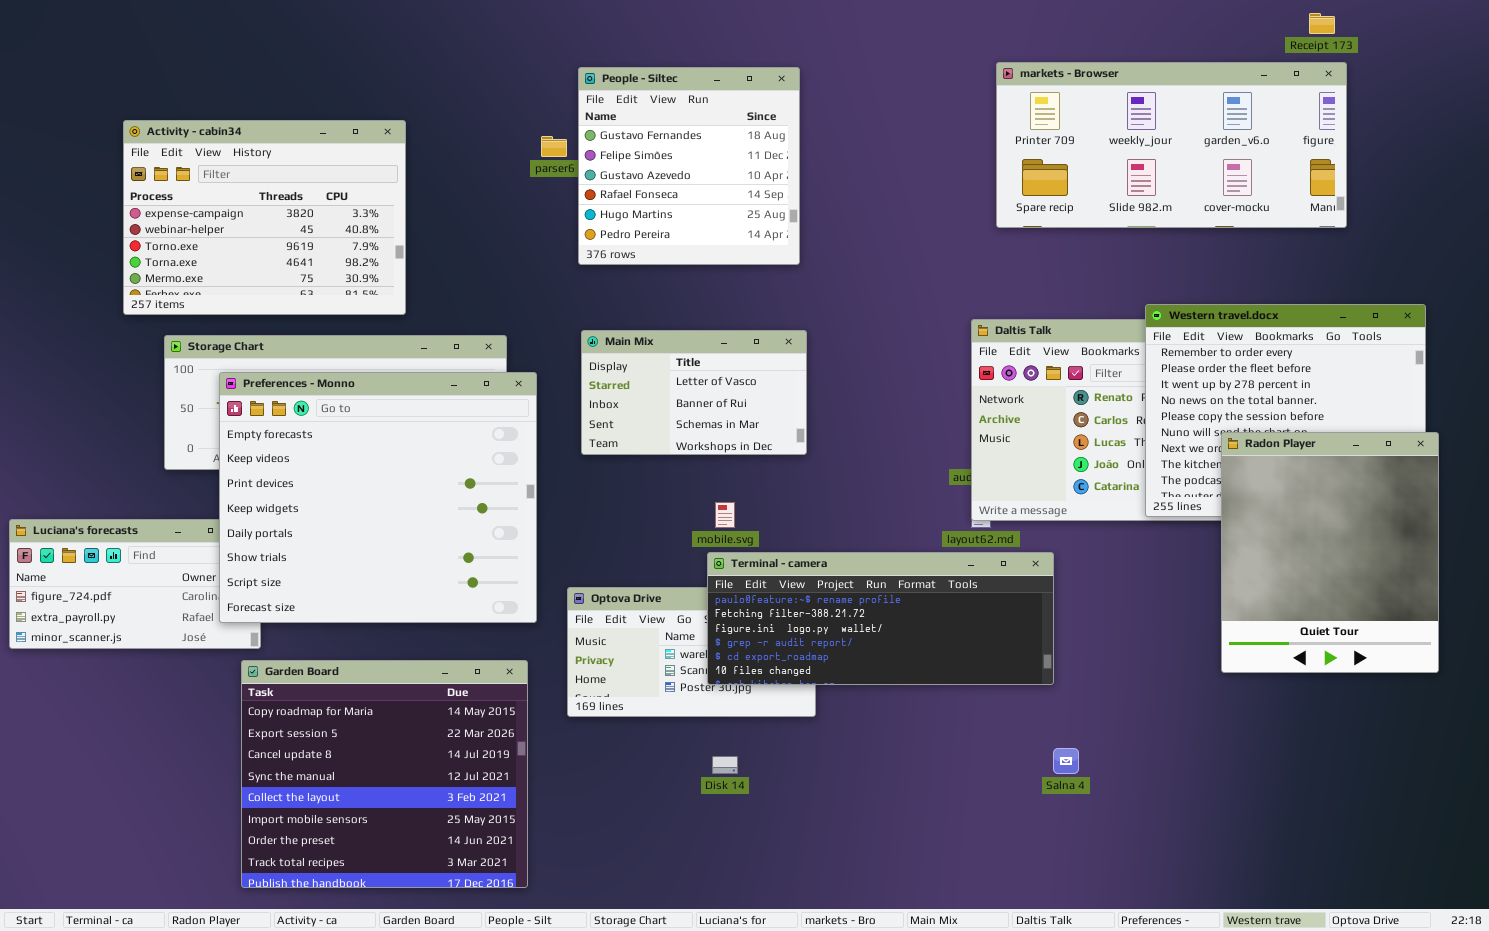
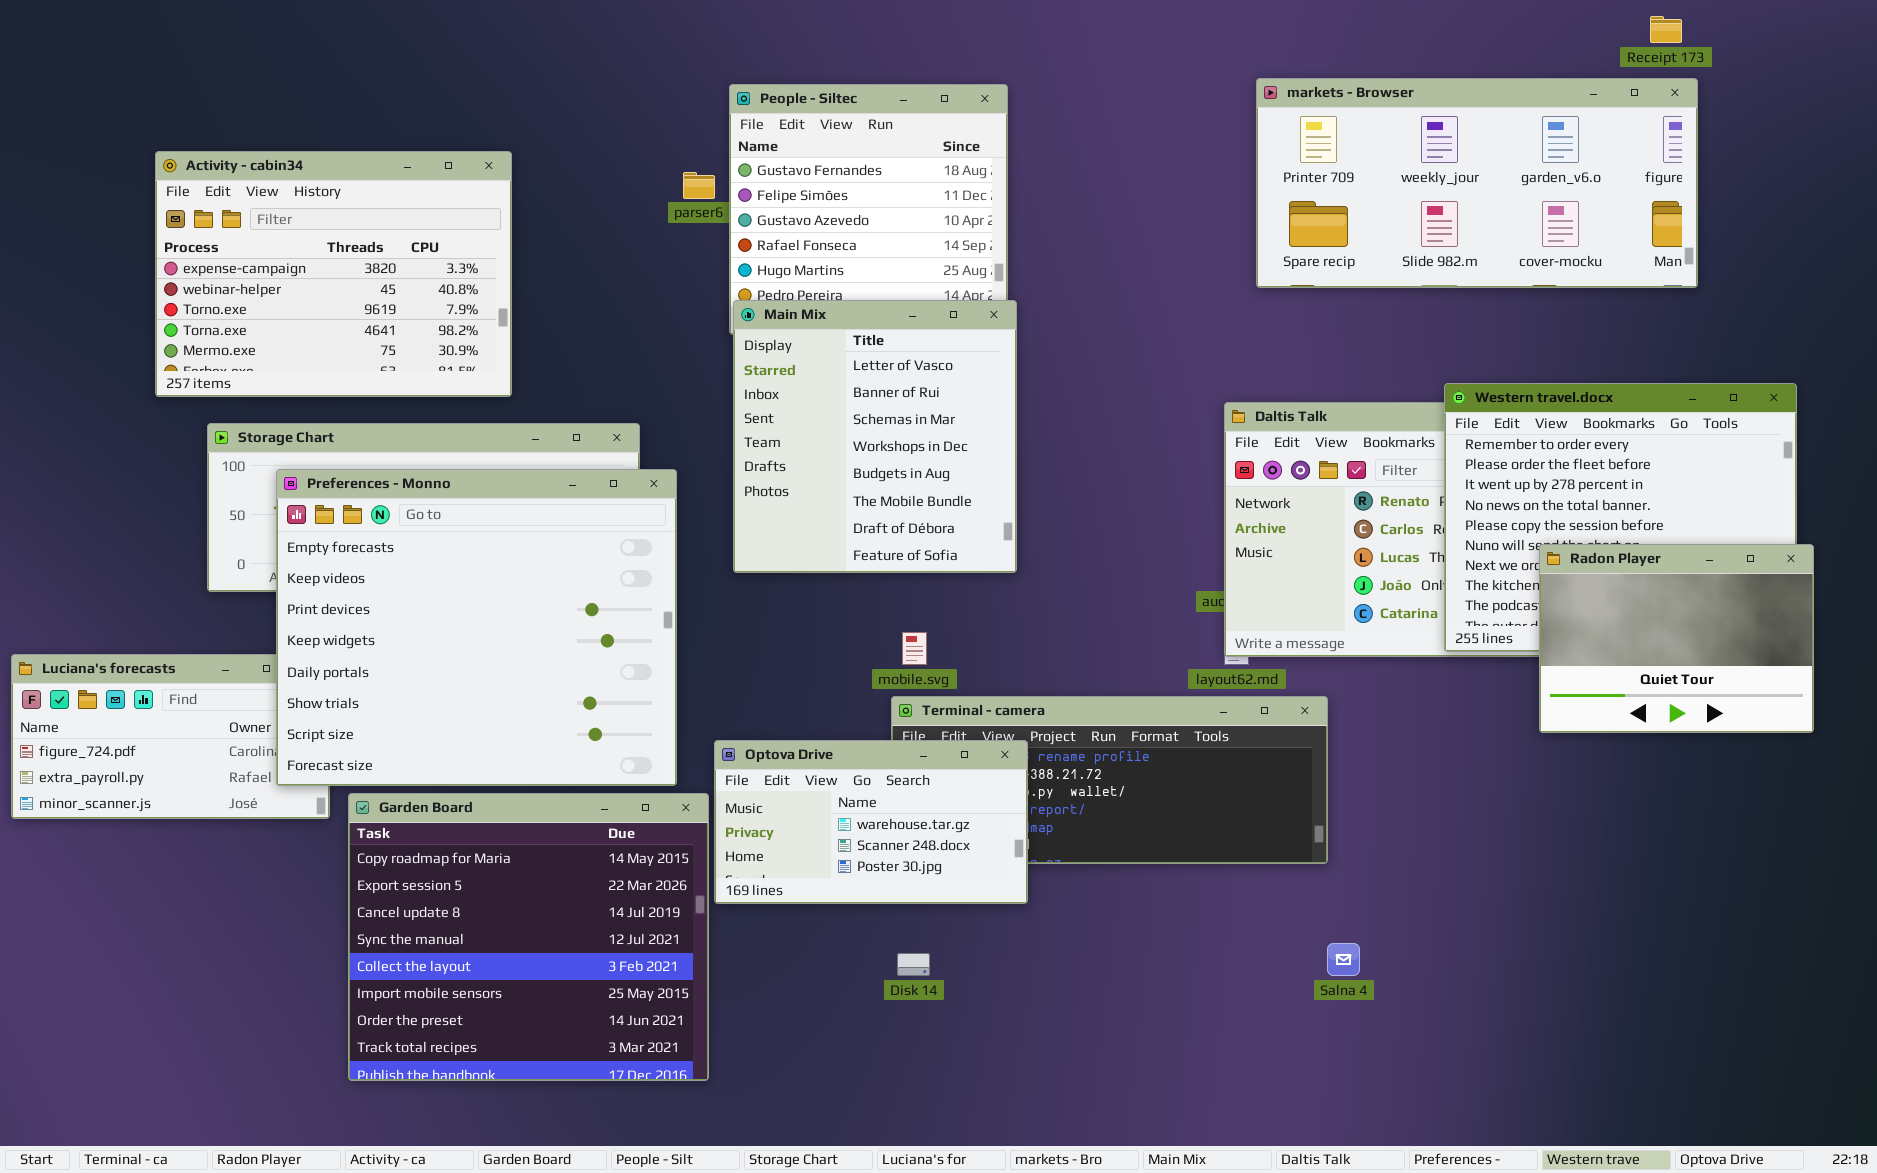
Main Mix: [581,330,807,455] -> [733,300,1017,573], resized
Radon Player: [1221,432,1439,673] -> [1539,544,1814,733], resized
Optova Drive: [567,587,816,717] -> [714,740,1028,904], raised
Garden Board: [241,660,528,888] -> [348,793,709,1081], moved

